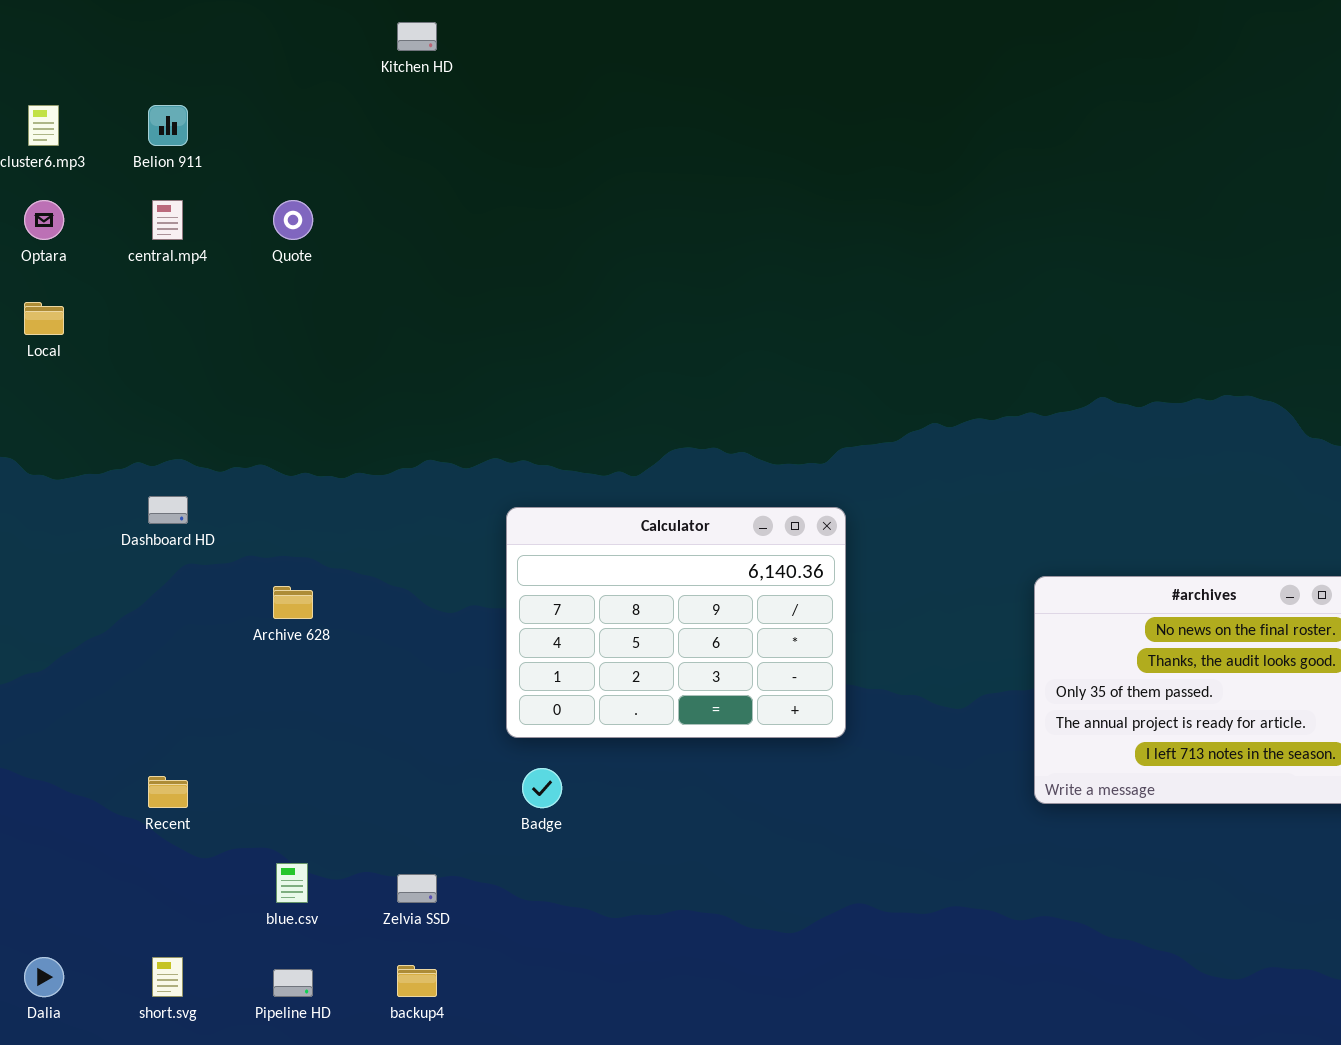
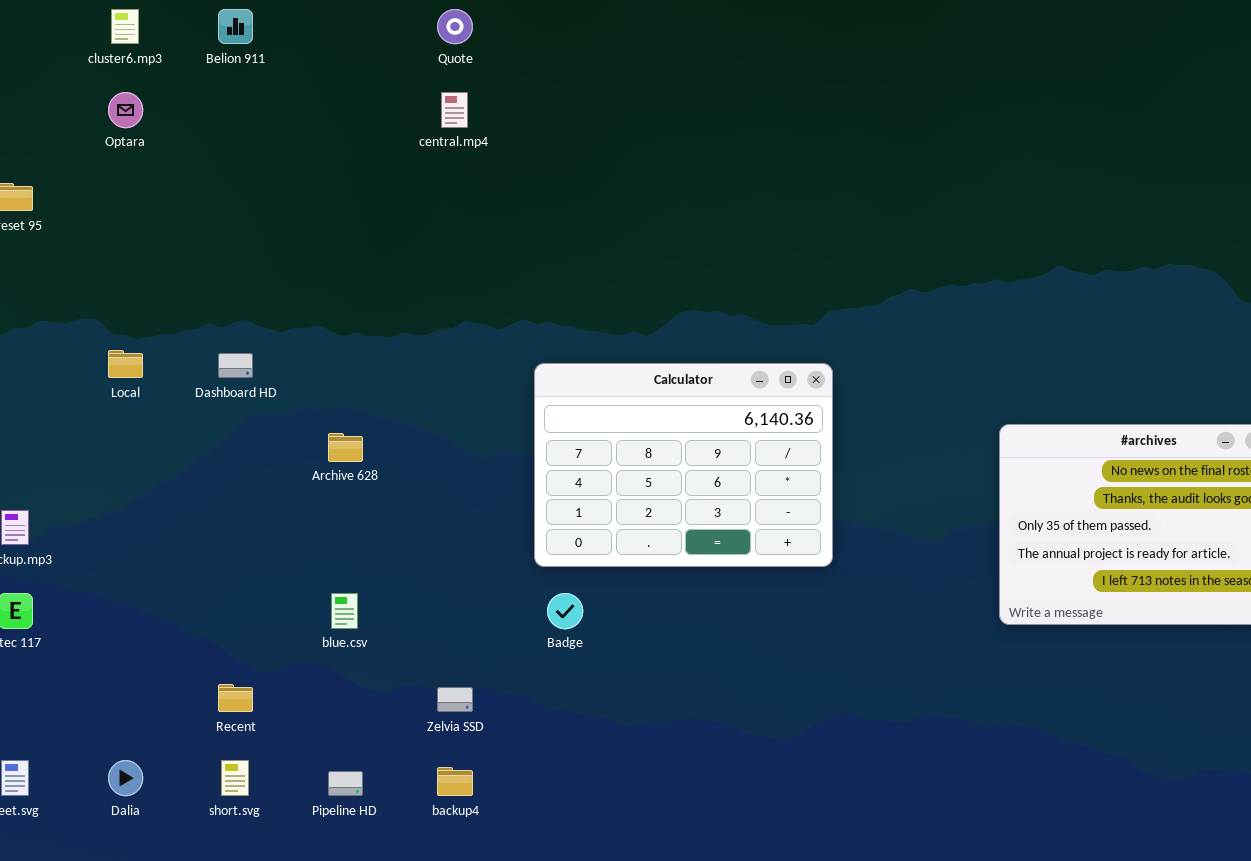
central.mp4: [152,200,183,240] -> [441,92,468,128], moved
Quote: [273,200,313,240] -> [437,9,473,44], moved
Local: [24,302,64,335] -> [108,350,143,378], moved
Recent: [148,776,188,808] -> [218,684,253,712], moved
blue.csv: [276,863,308,903] -> [331,593,358,629], moved

